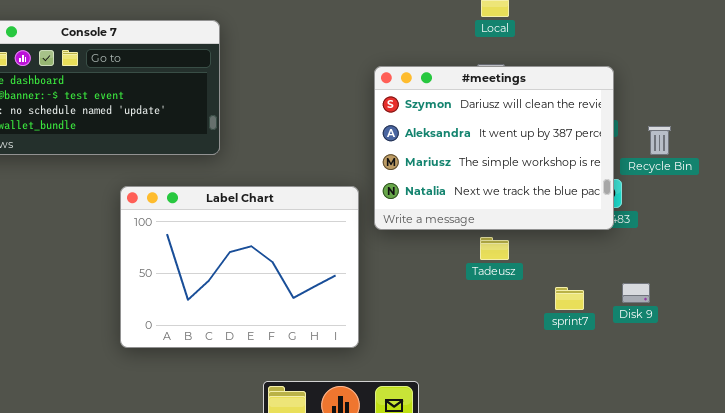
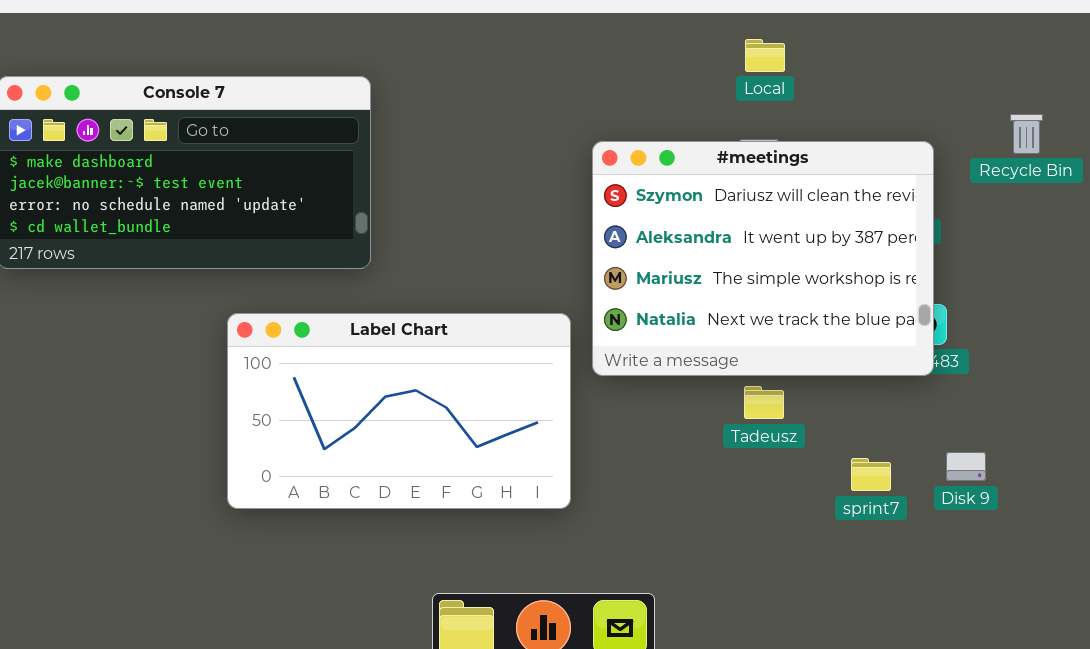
Recycle Bin: [648,126,671,155] -> [1010,114,1043,154], moved
Label Chart: [120,186,359,348] -> [227,313,571,509], resized

